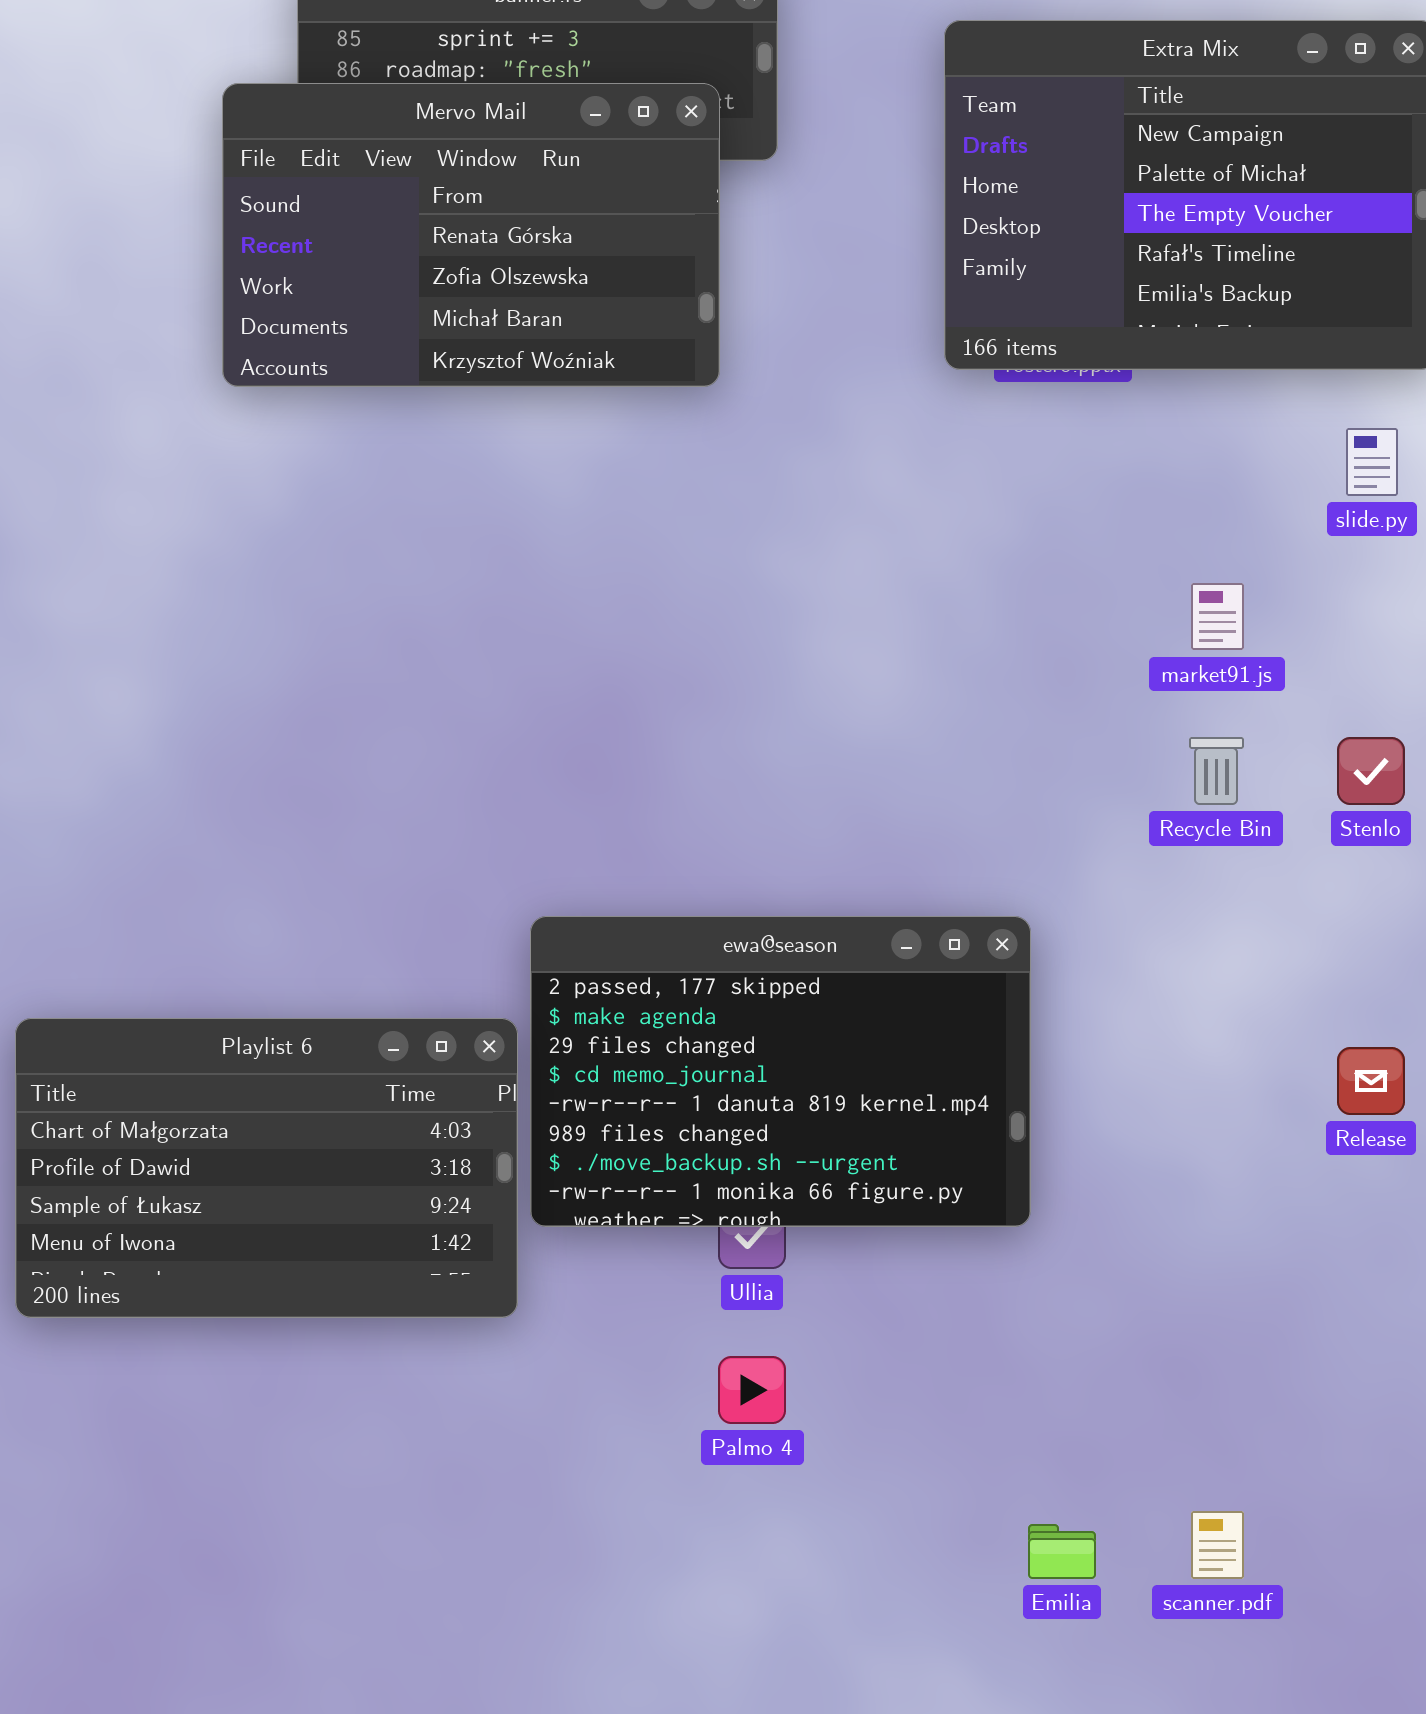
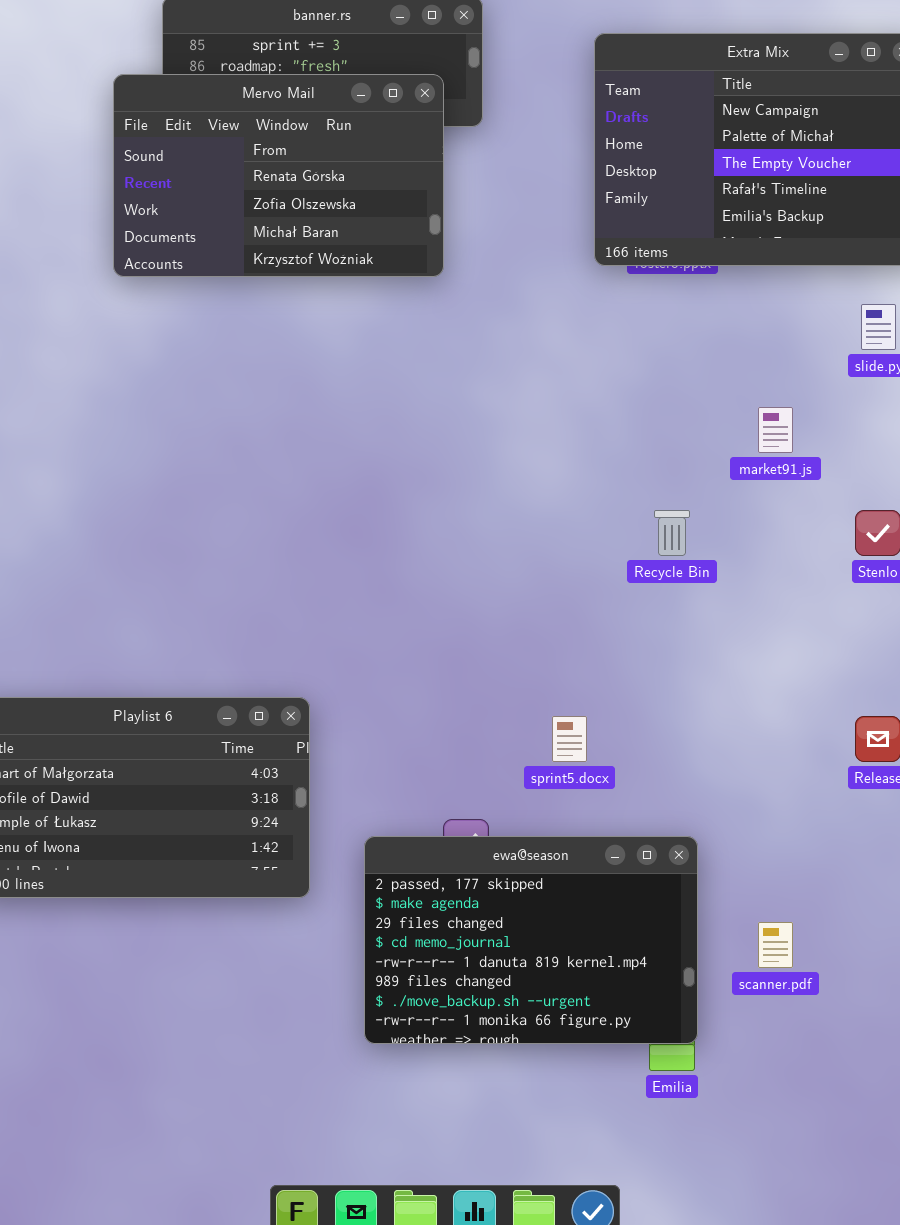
Recycle Bin: [1189,737,1244,805] -> [654,510,690,556], moved
ewa@season: [530,916,1031,1227] -> [364,836,698,1044], moved
scanner.pdf: [1191,1511,1244,1579] -> [758,922,793,968], moved

